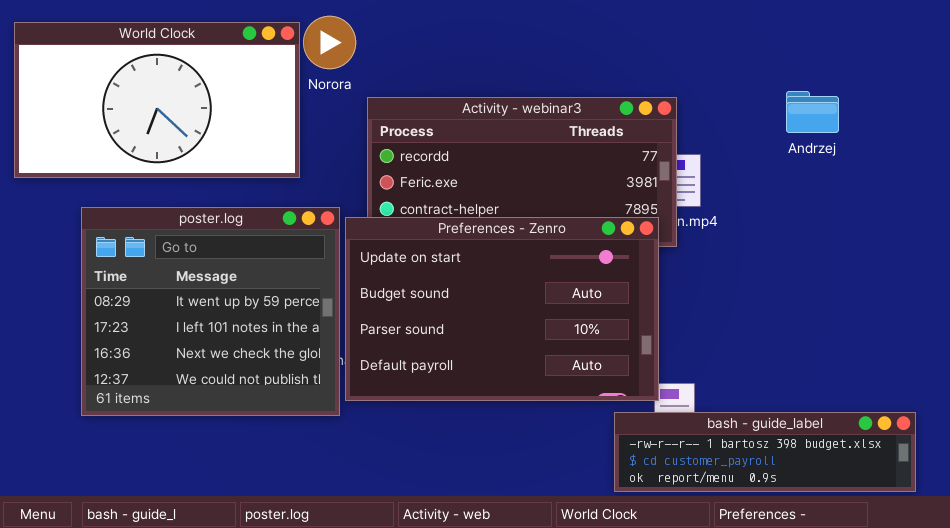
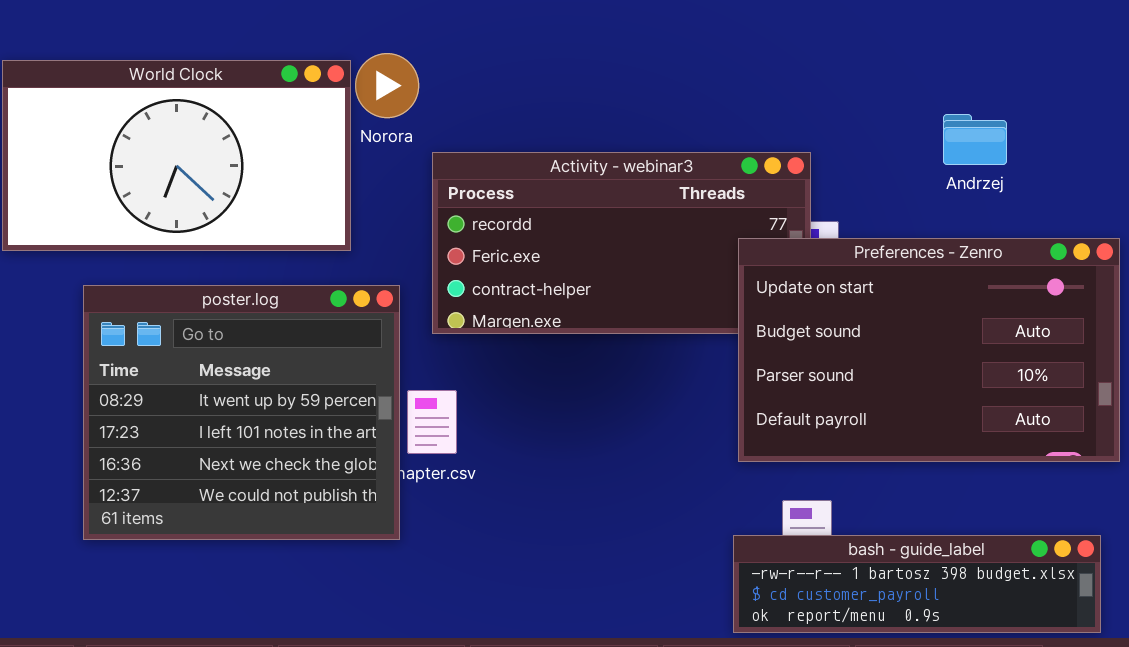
Andrzej: [786,91,839,133] -> [943,114,1007,165], moved
Preferences - Zenro: [345,217,659,401] -> [738,238,1120,462], moved

